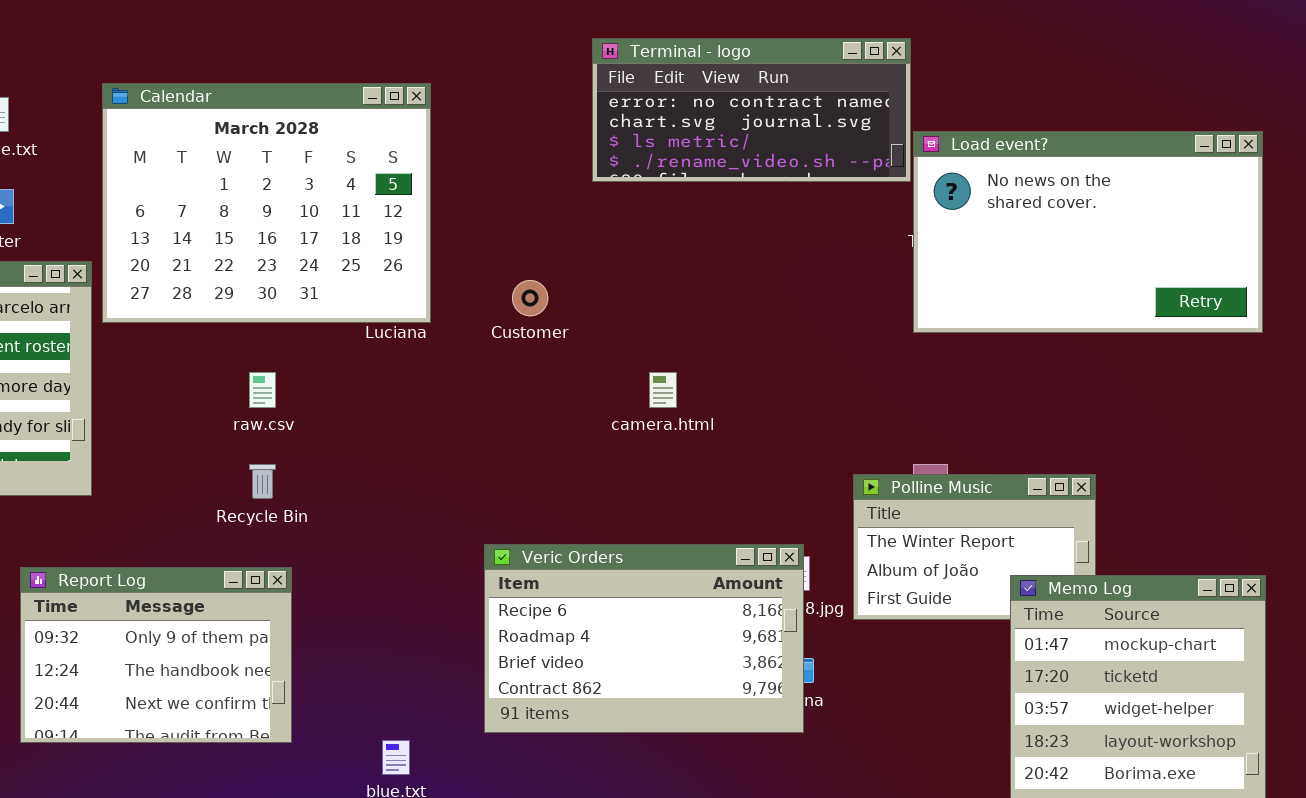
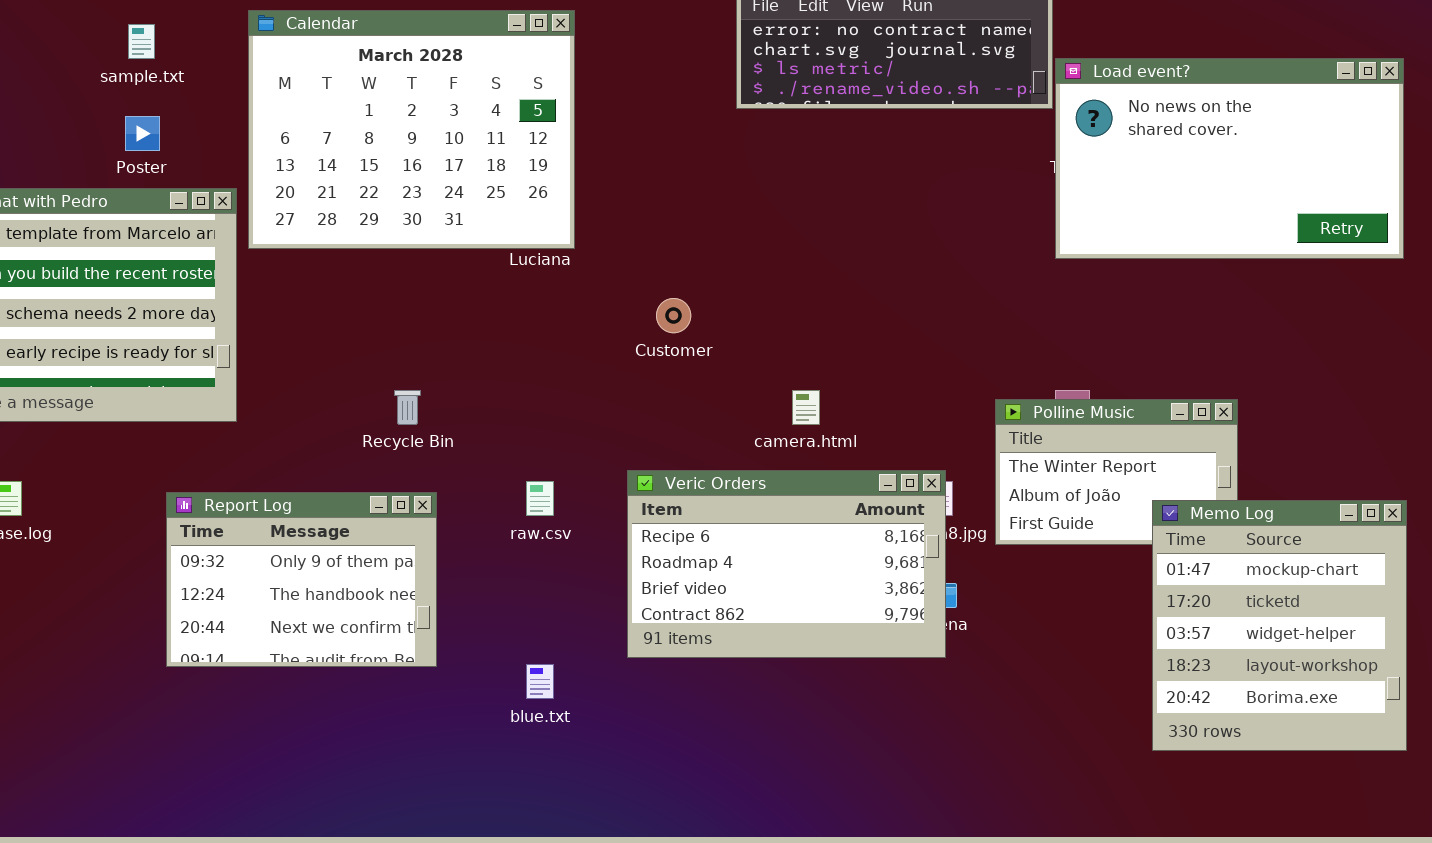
Customer: [512,280,548,316] -> [656,298,691,333], moved
raw.csv: [249,372,276,408] -> [526,481,554,516], moved
camera.html: [649,372,677,408] -> [792,390,820,425], moved

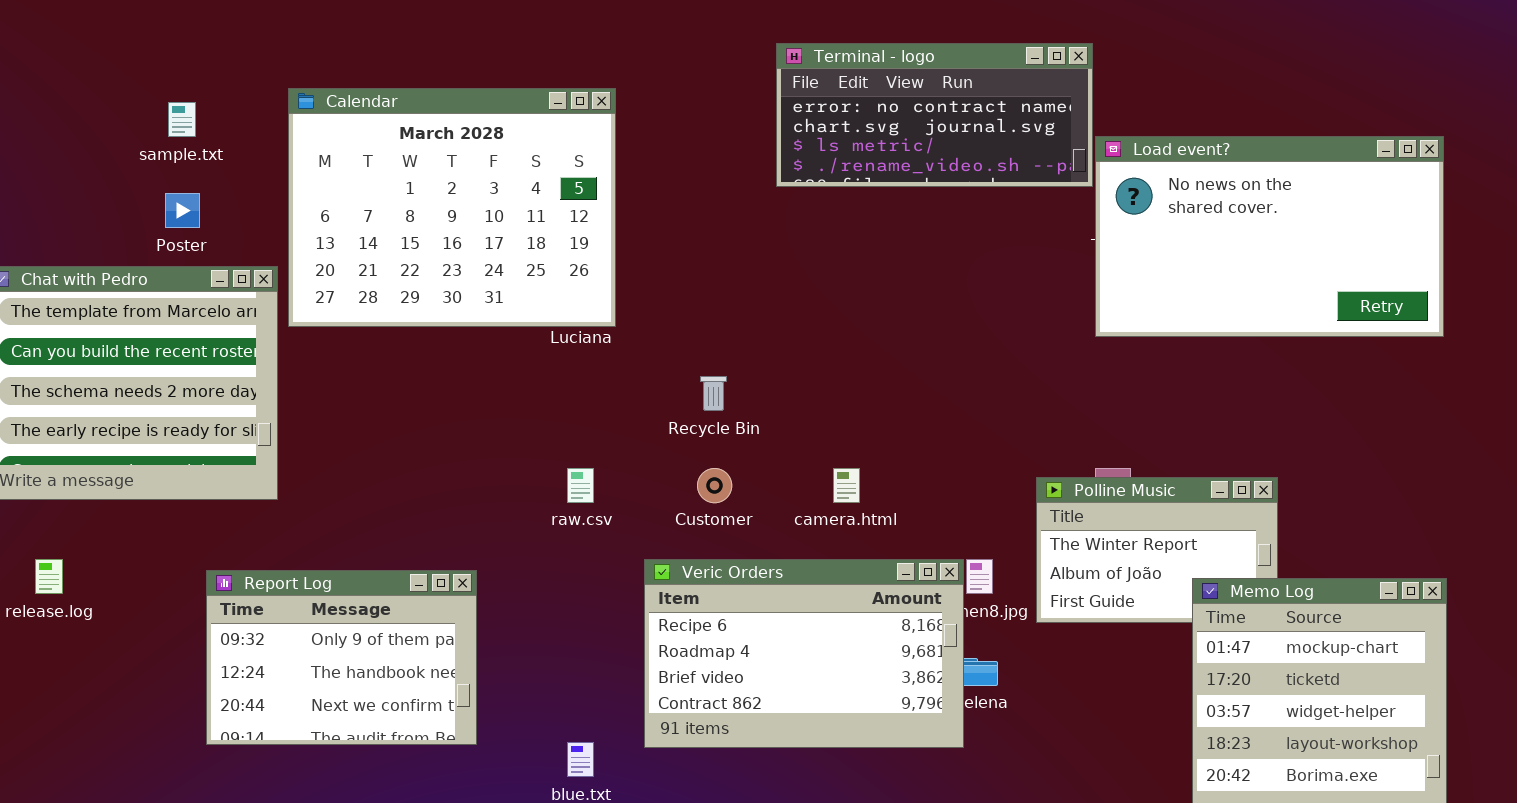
Customer: [656,298,691,333] -> [697,468,732,503], moved
Recycle Bin: [394,390,421,425] -> [700,376,727,411], moved
Veric Orders: [627,470,946,658] -> [644,559,964,748], moved
raw.csv: [526,481,554,516] -> [567,468,594,503], moved

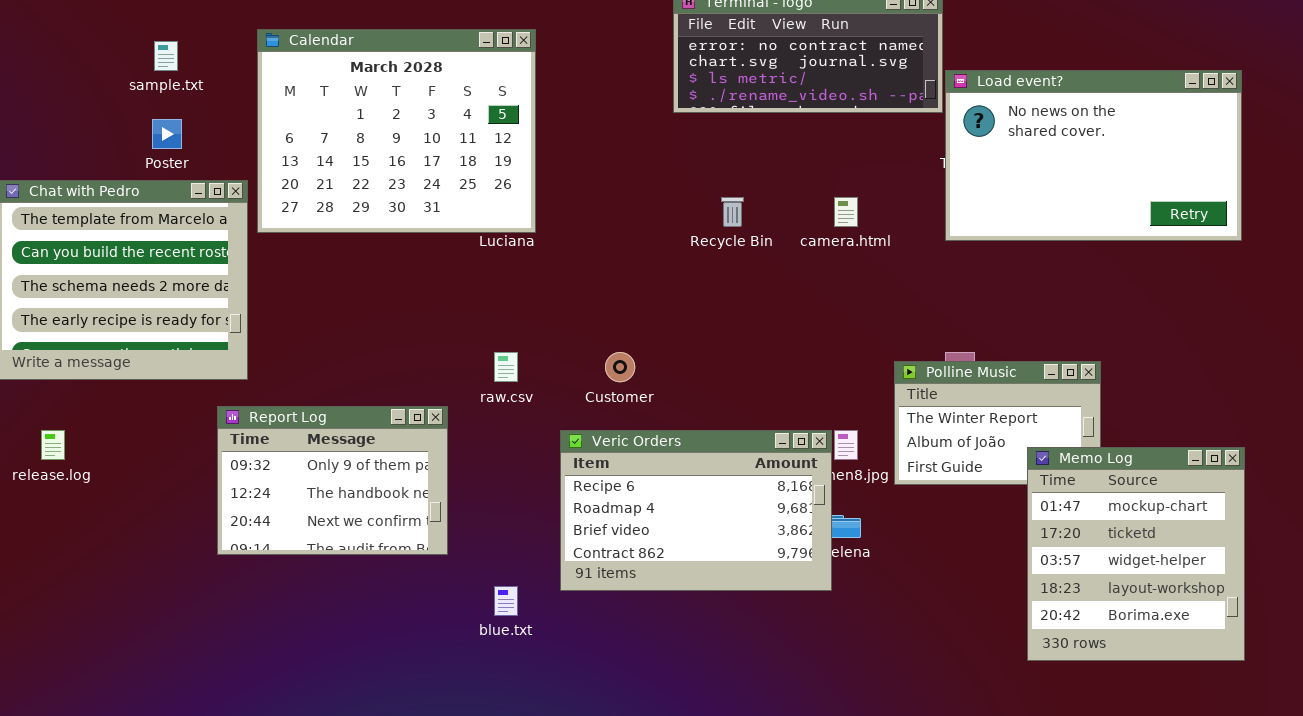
Recycle Bin: [700,376,727,411] -> [721,197,744,227], moved
camera.html: [833,468,860,503] -> [834,197,858,227], moved
Report Log: [206,570,477,745] -> [217,406,448,555], moved

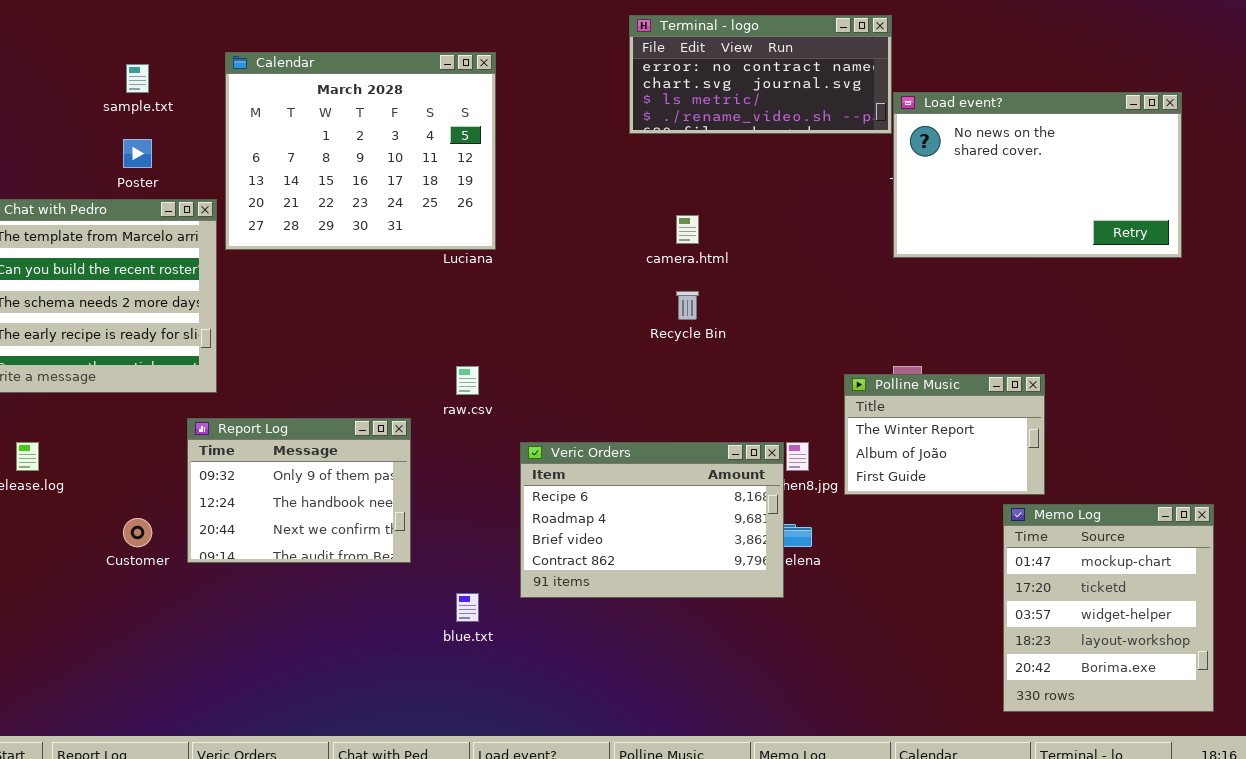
Recycle Bin: [721,197,744,227] -> [676,291,699,320], moved
camera.html: [834,197,858,227] -> [676,215,699,244], moved
Customer: [605,352,635,382] -> [123,518,152,547], moved
Memo Log: [1027,447,1245,661] -> [1003,504,1214,712], moved

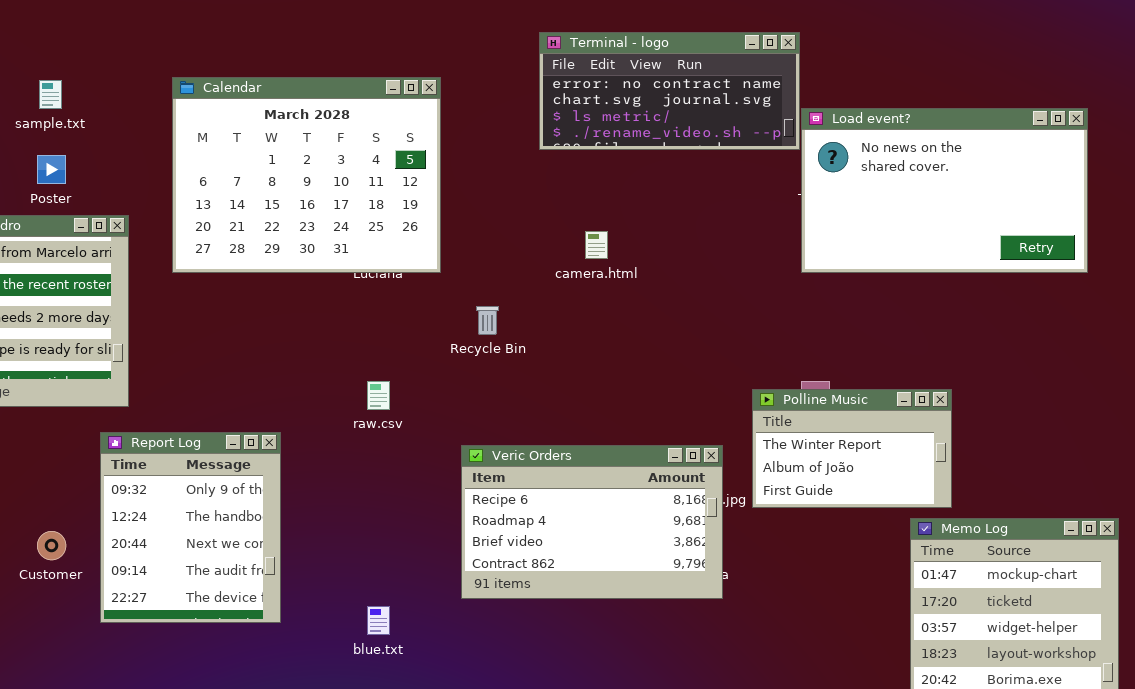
Calendar: [225,52,496,250] -> [172,77,441,273], moved
Recycle Bin: [676,291,699,320] -> [476,306,499,335], moved
Report Log: [187,418,411,563] -> [100,432,281,623], resized
Veric Orders: [520,442,784,598] -> [461,445,723,599], moved

